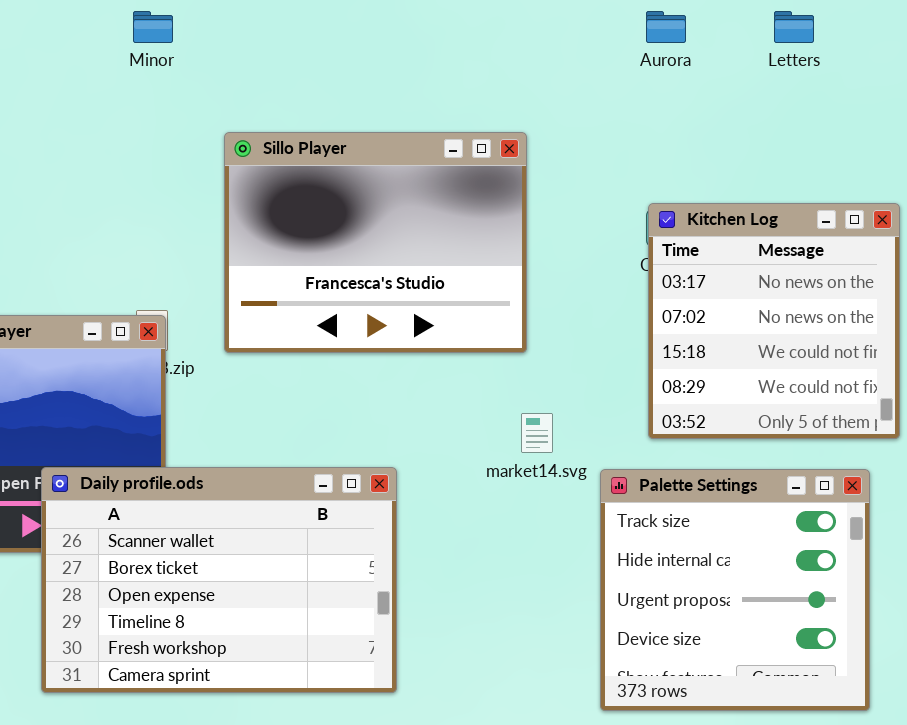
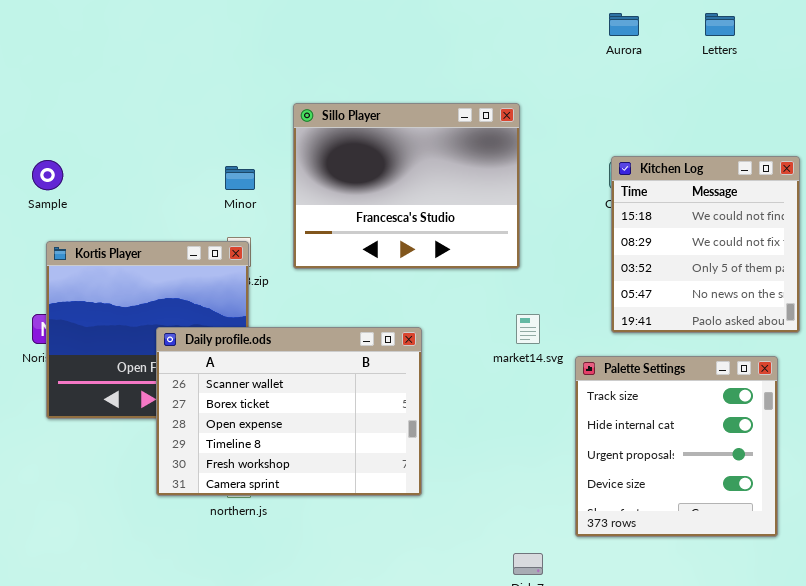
Minor: [133,11,173,43] -> [225,166,255,190], moved
Kitchen Log: [648,203,900,439] -> [611,156,800,333], scrolled down 2 rows
Daily profile.ods: [41,467,397,693] -> [156,327,422,496], moved

